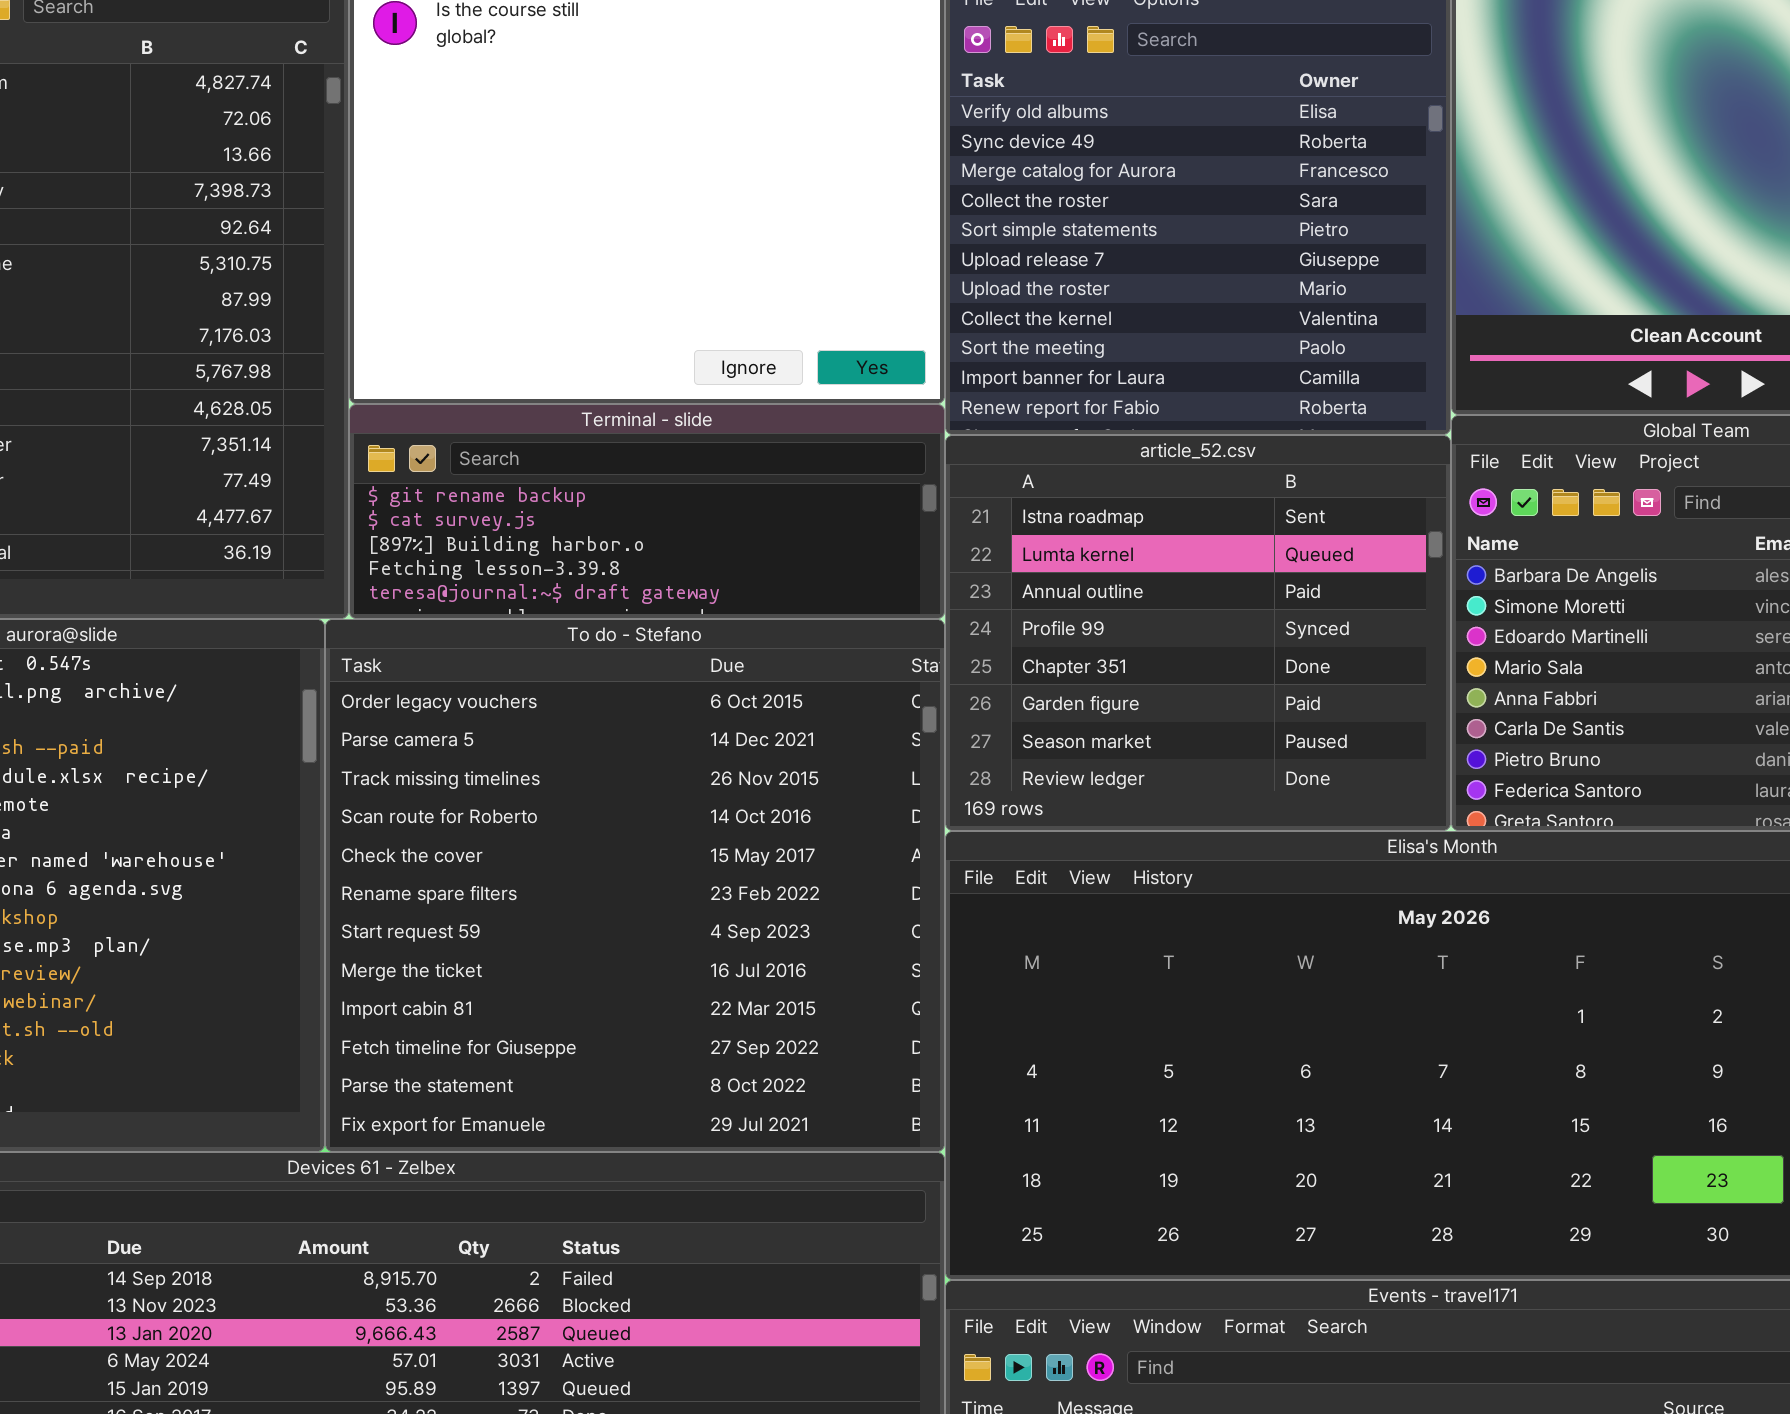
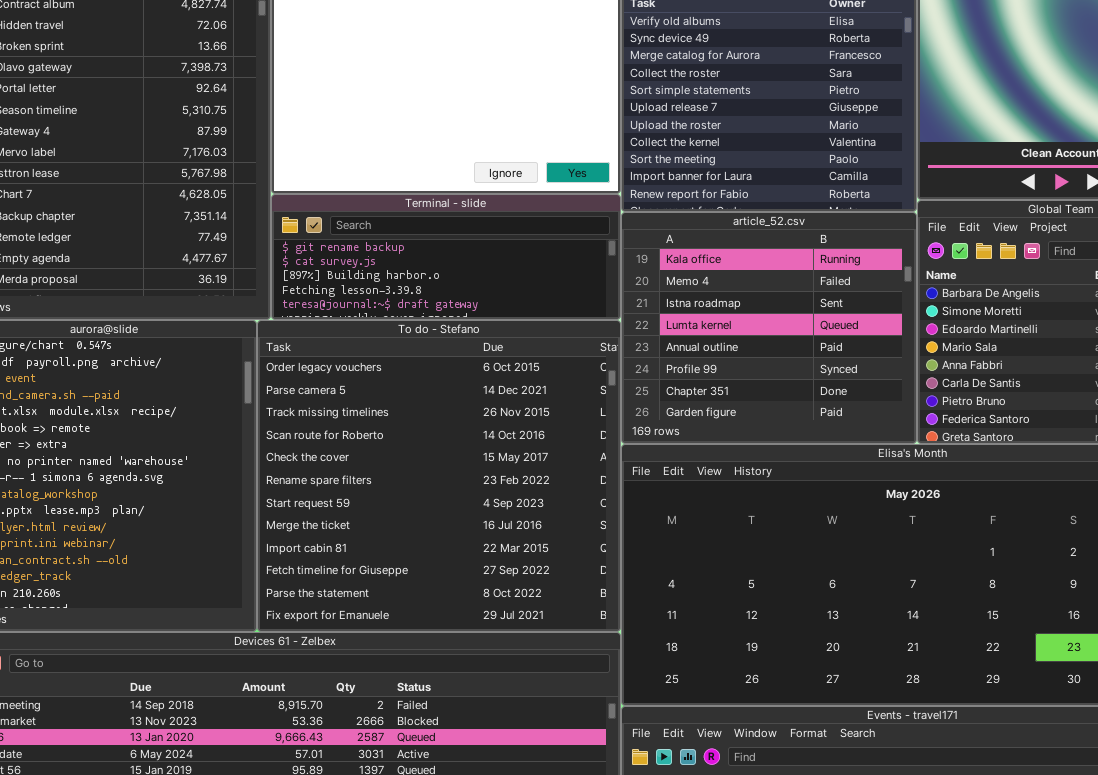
article_52.csv: [945,435,1451,831] -> [621,212,917,444], scrolled up 2 rows

